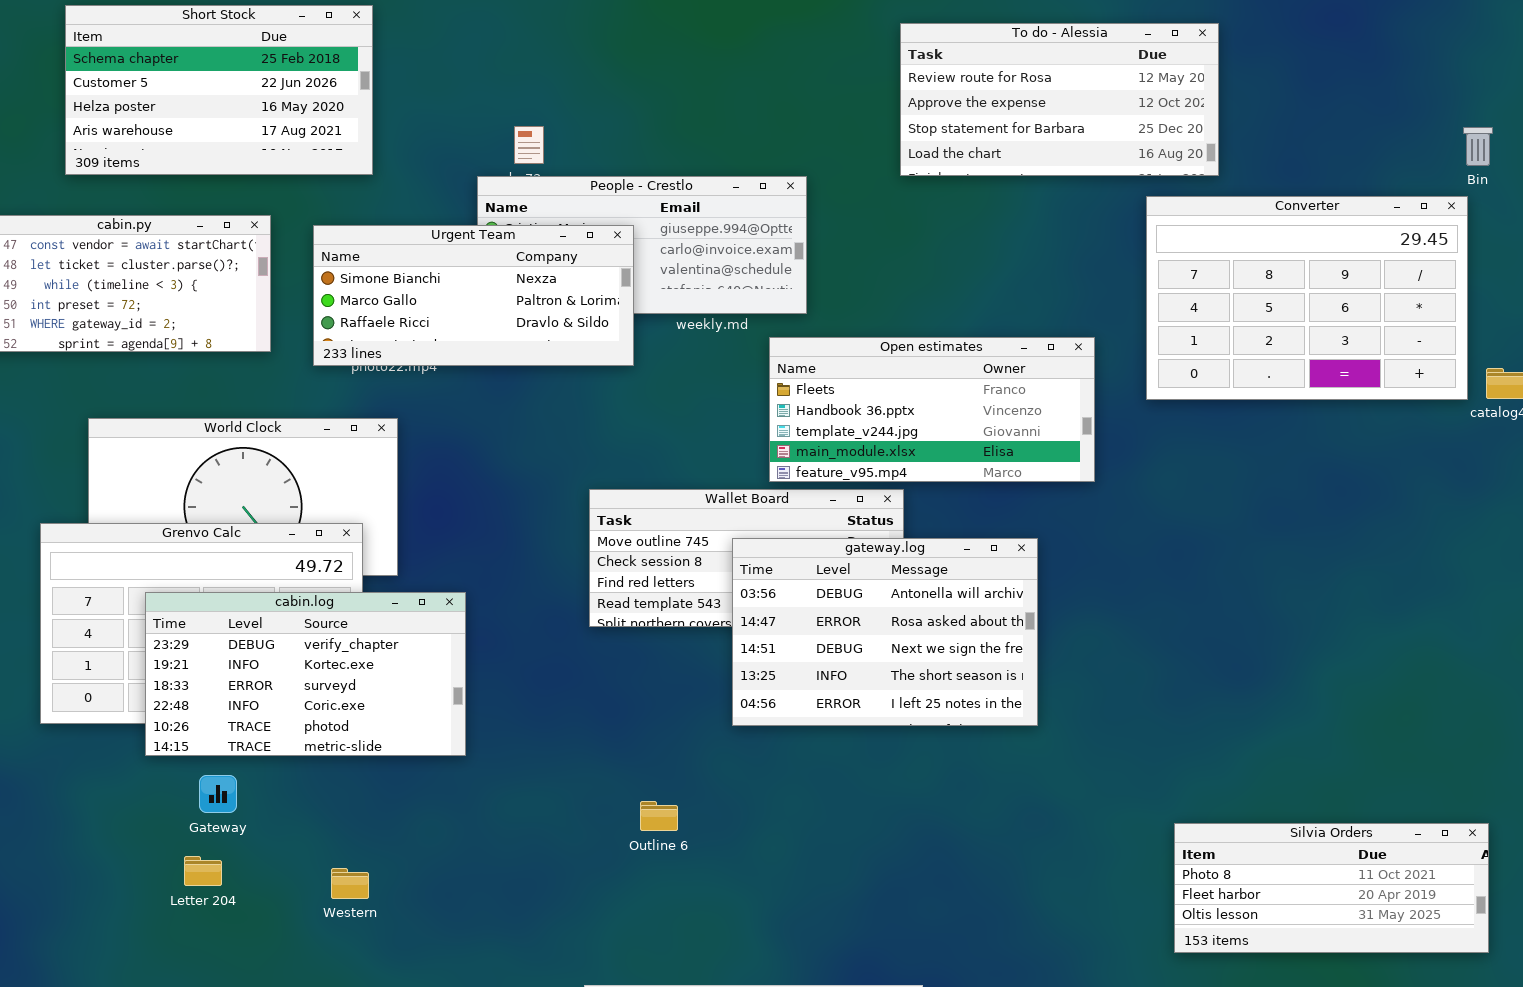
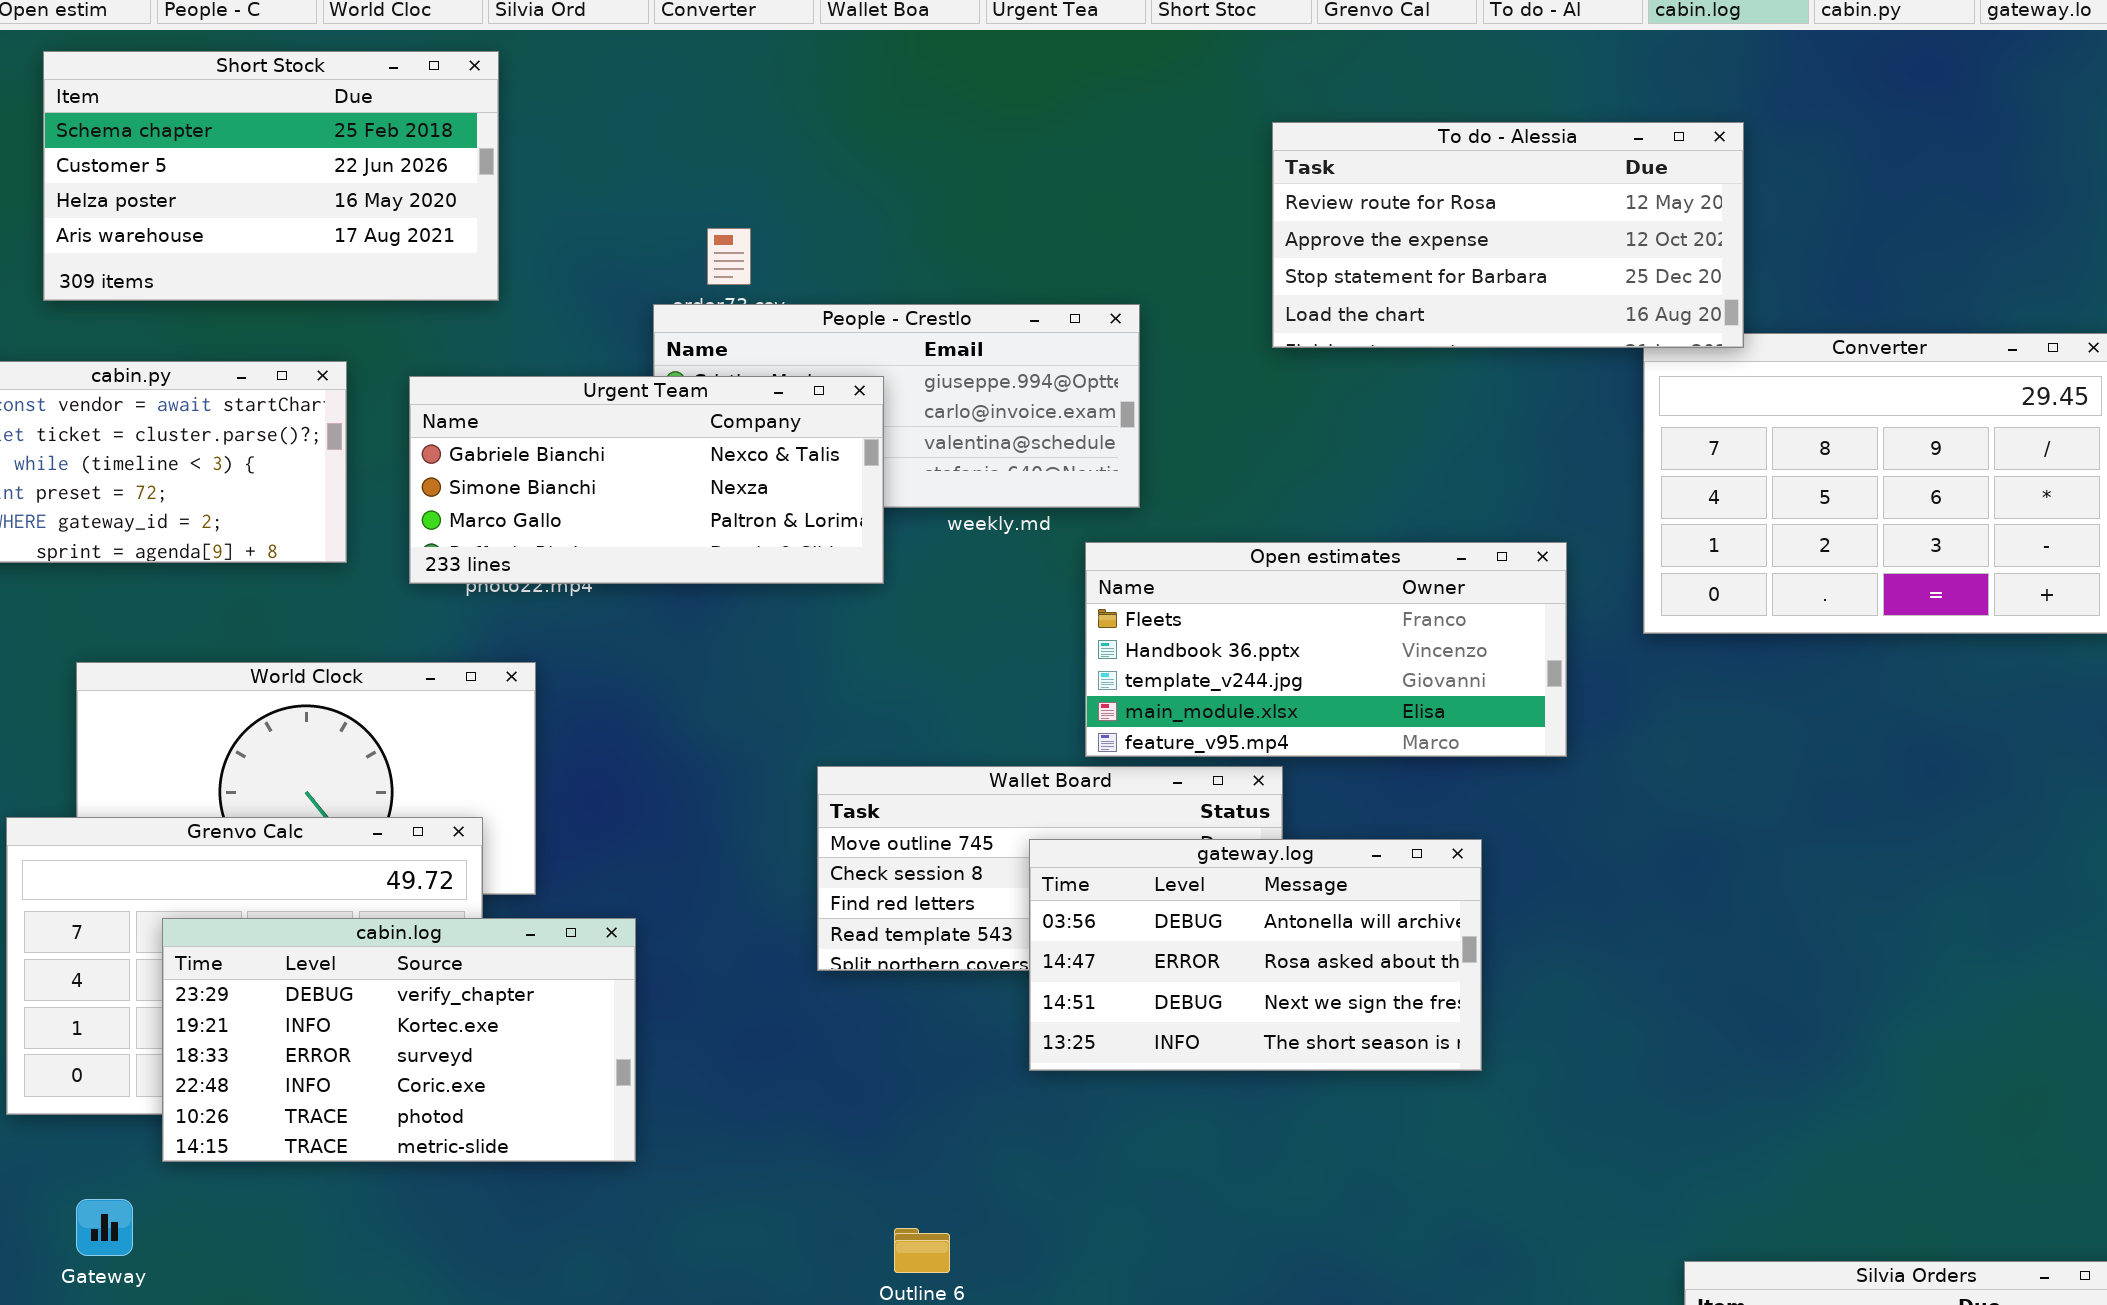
To do - Alessia: [900,23,1219,176] -> [1272,122,1744,348], moved
Urgent Team: [313,225,634,366] -> [409,376,884,584], scrolled up 1 row
gateway.log: [732,538,1038,726] -> [1029,839,1482,1071], resized
Gateway: [199,775,237,813] -> [76,1199,133,1256], moved

